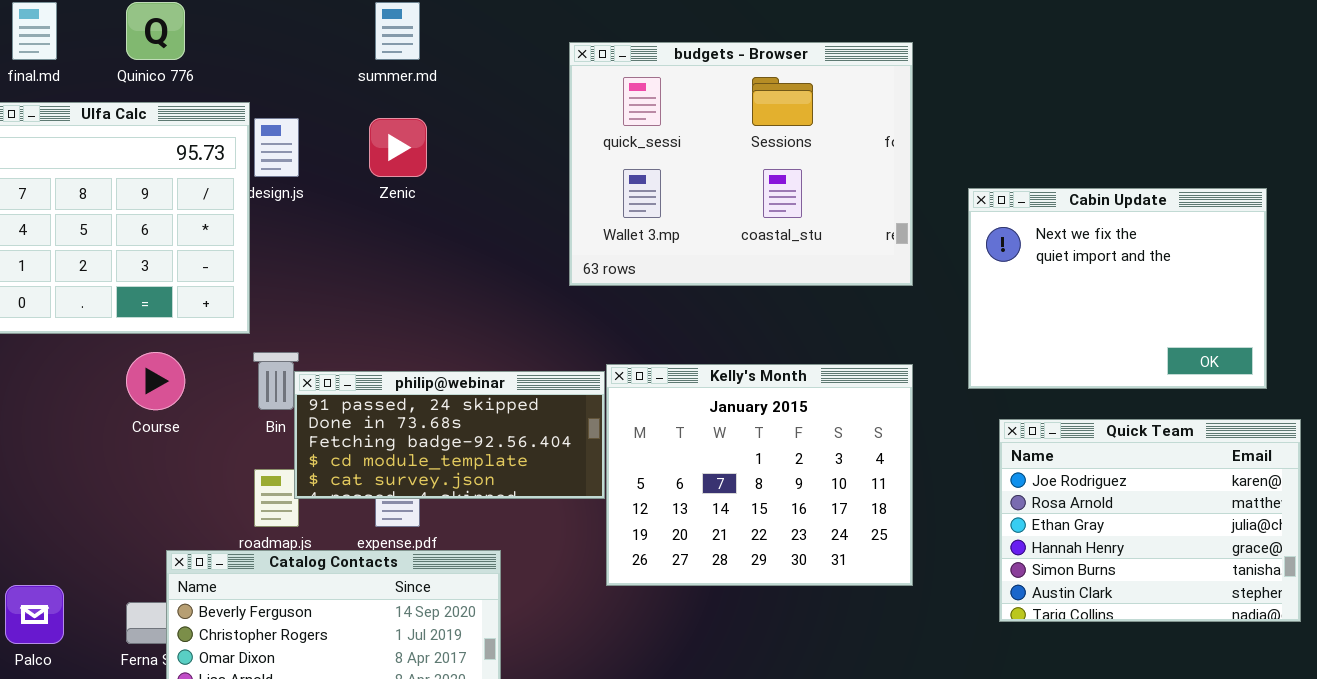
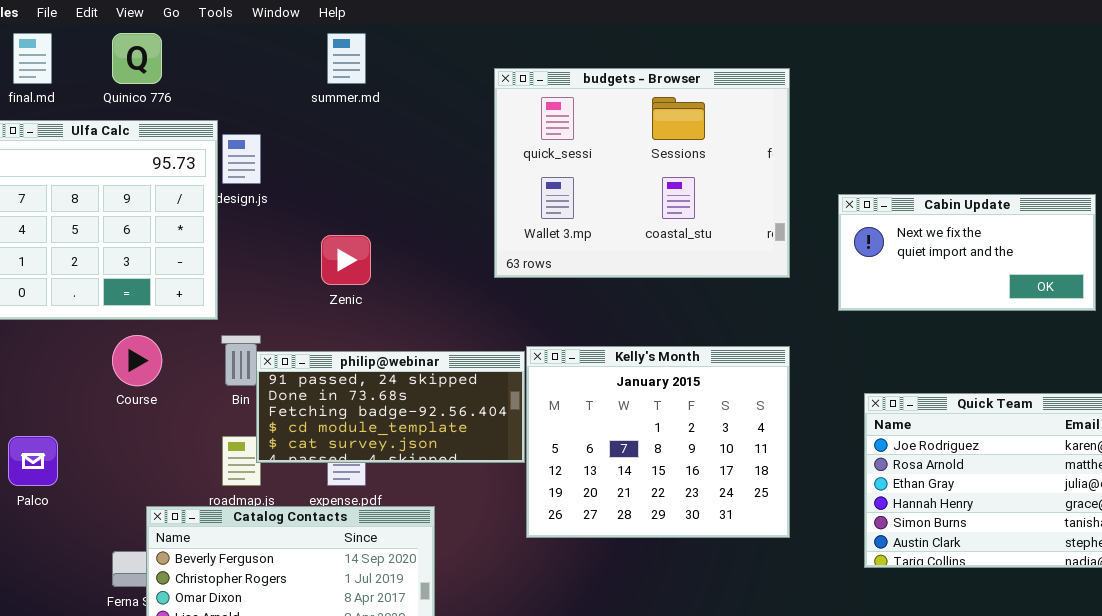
Zenic: [369,118,427,177] -> [321,235,371,285], moved
Cabin Update: [968,188,1267,389] -> [838,194,1096,311], resized
Palco: [5,585,64,644] -> [8,436,58,486], moved

